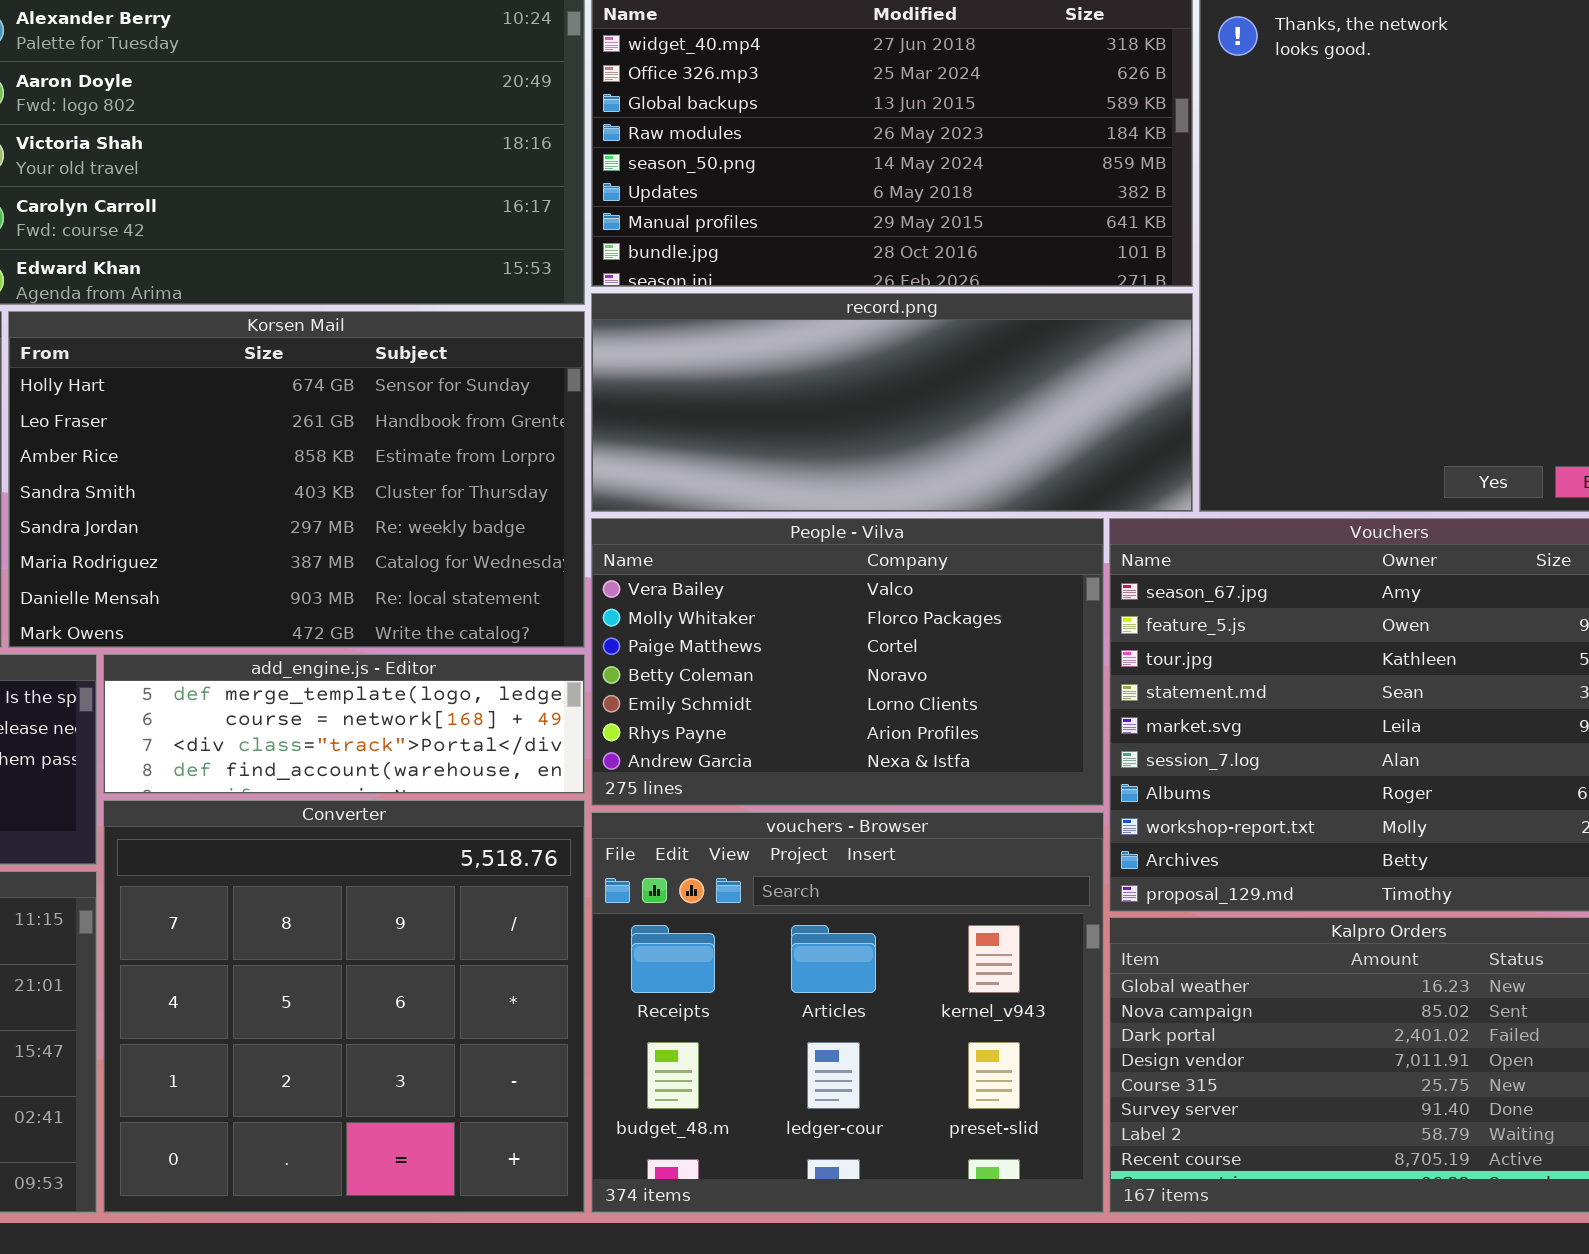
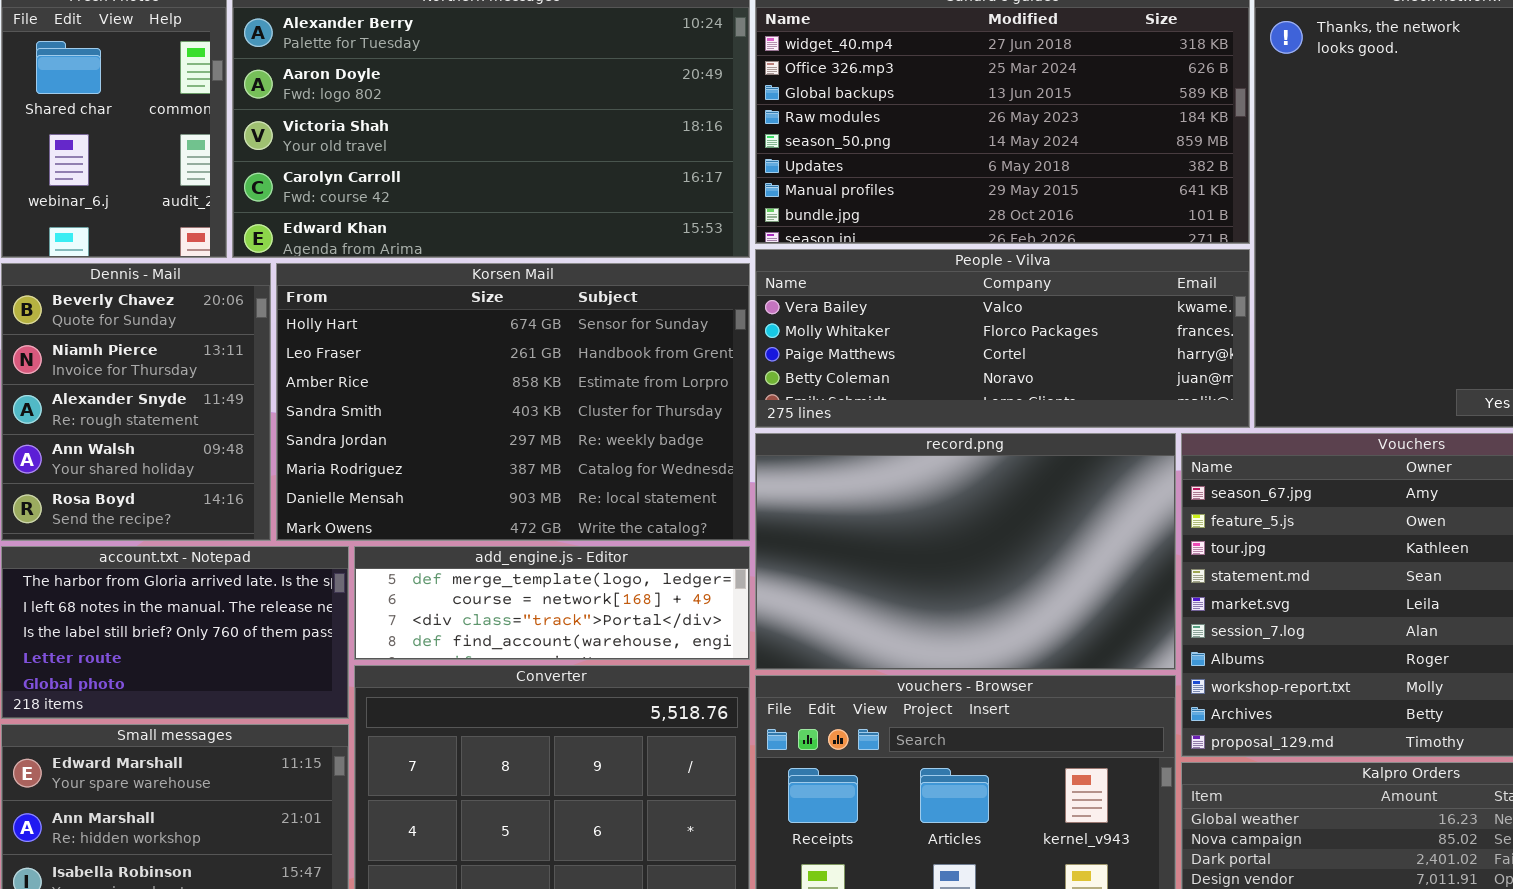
record.png: [591,293,1193,512] -> [755,433,1176,670], moved, resized
People - Vilva: [591,518,1104,806] -> [755,249,1250,428], moved, resized

